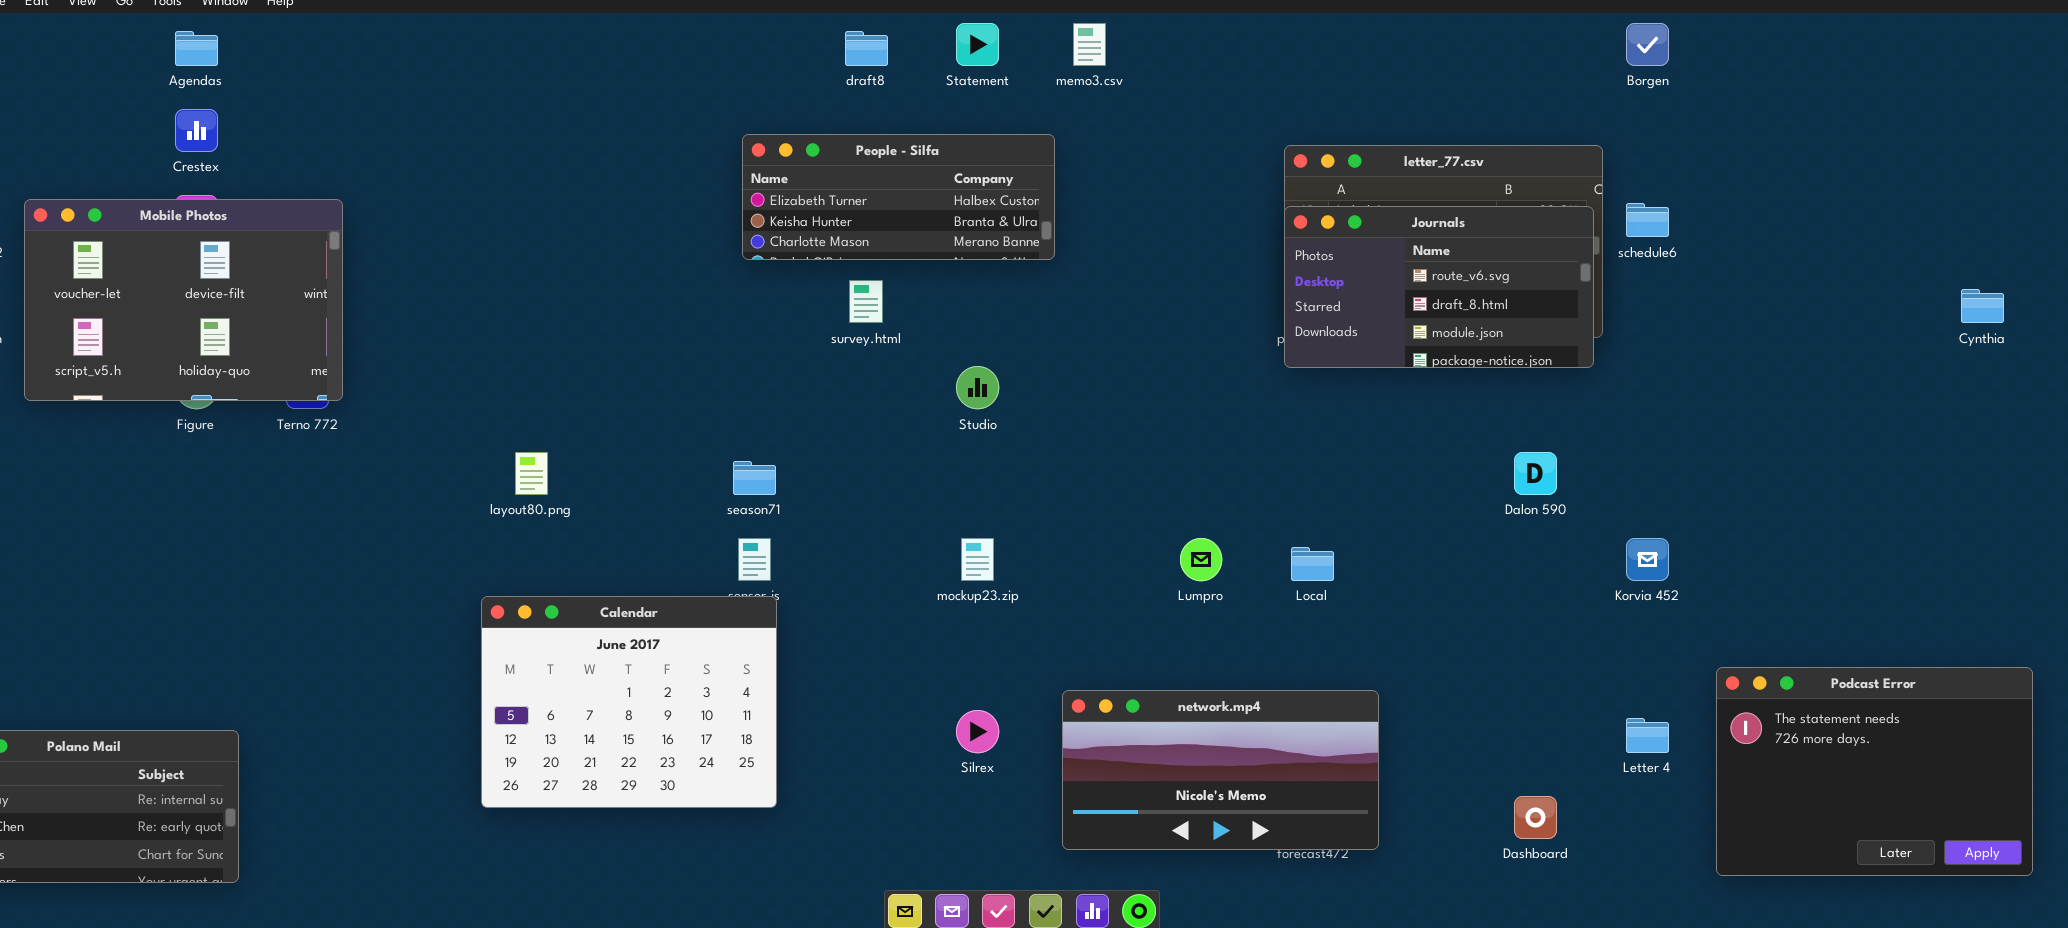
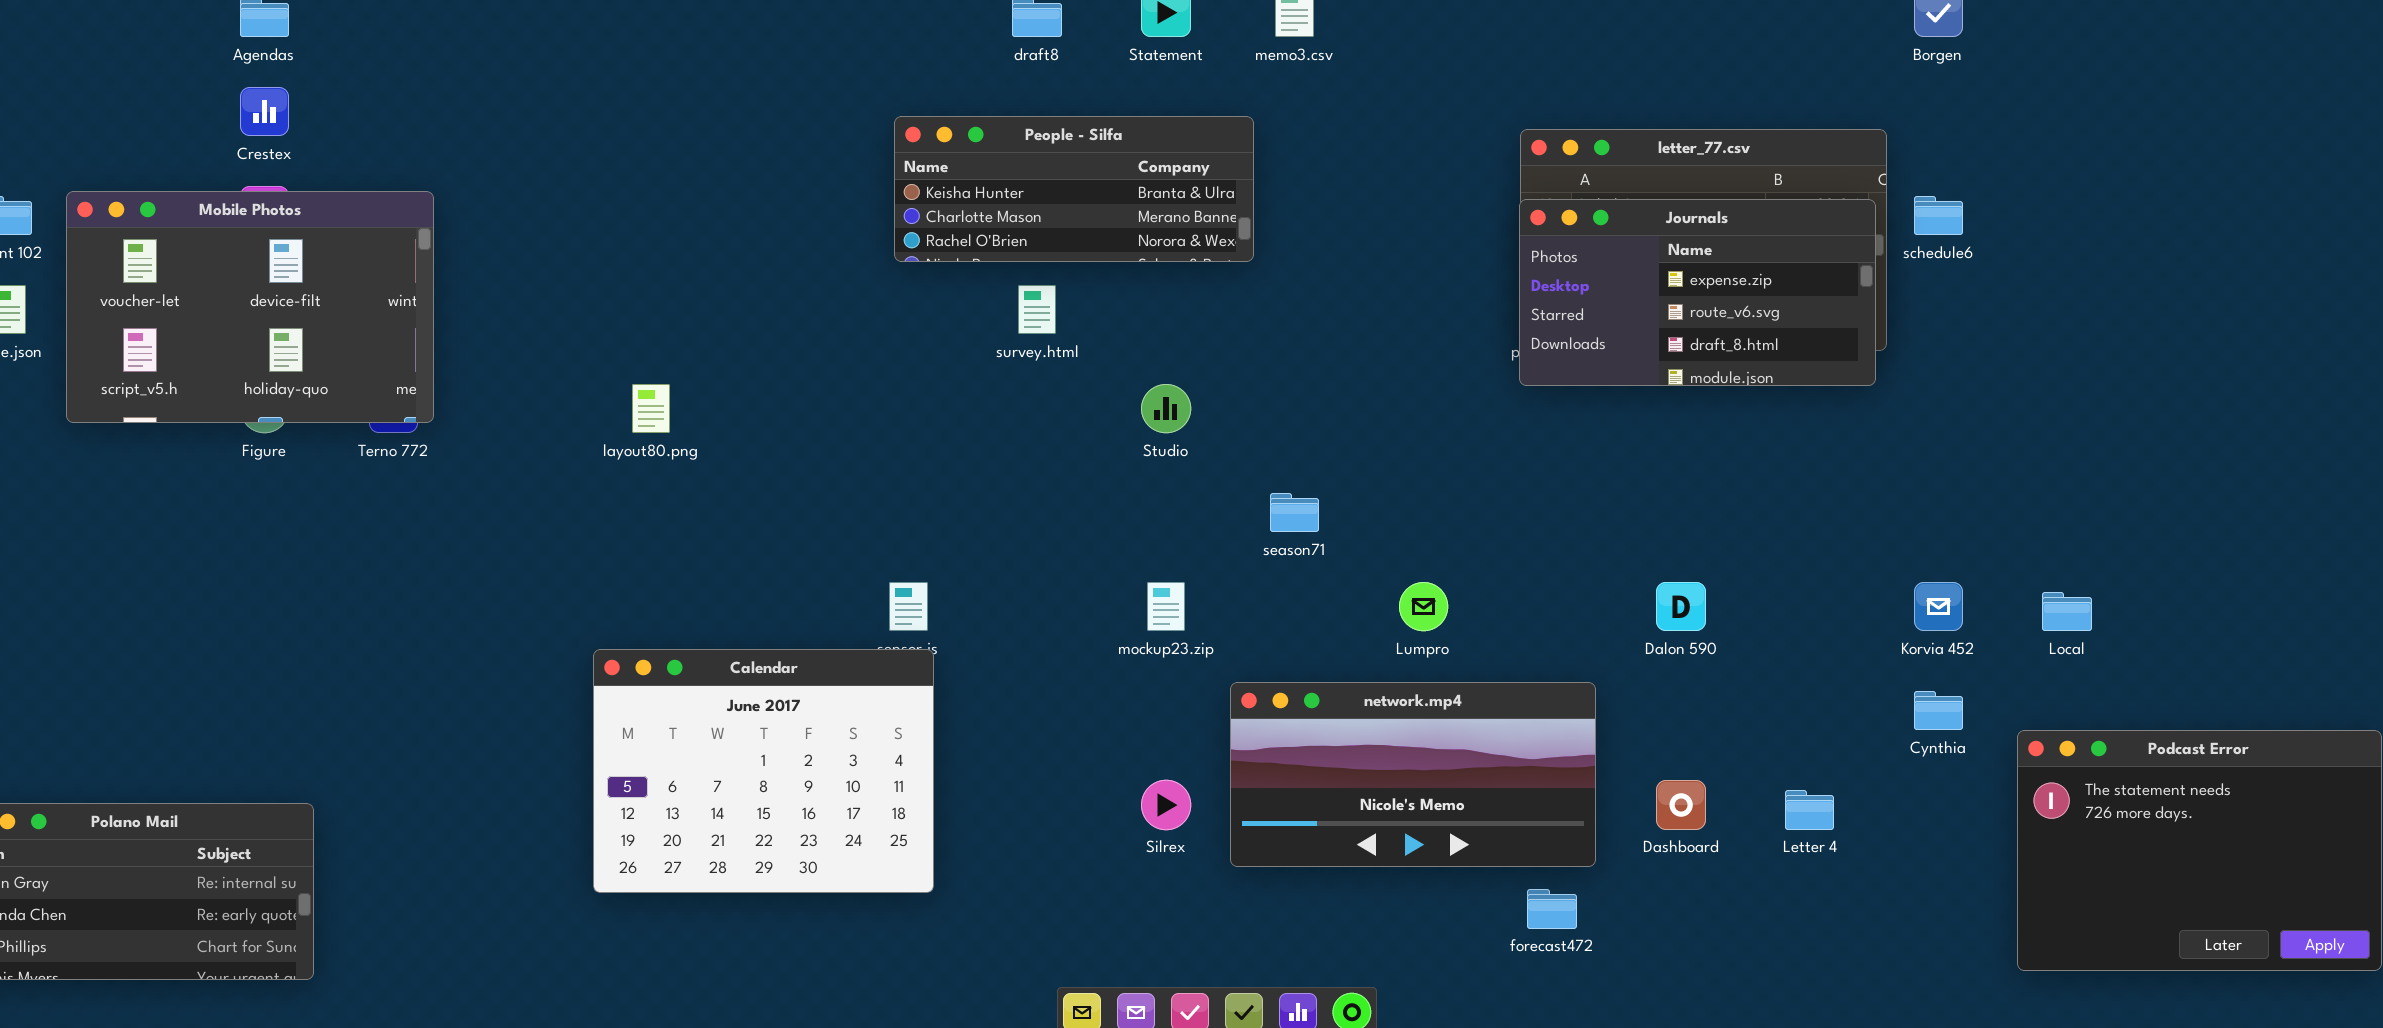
People - Silfa: [742,134,1055,260] -> [894,116,1254,262], scrolled down 1 row
Journals: [1284,206,1594,368] -> [1519,199,1876,386], scrolled up 1 row
Cynthia: [1961,289,2004,323] -> [1914,691,1963,730], moved
layout80.png: [515,452,548,495] -> [632,384,670,433], moved
Dalon 590: [1514,452,1557,495] -> [1656,582,1706,631], moved
season71: [733,461,776,495] -> [1270,493,1319,532], moved
Local: [1291,547,1334,581] -> [2042,592,2092,631], moved
network.mp4: [1062,690,1379,850] -> [1230,682,1596,867], moved
Letter 4: [1626,718,1669,753] -> [1785,790,1834,830], moved
Dashboard: [1514,796,1557,839] -> [1656,780,1706,830], moved

